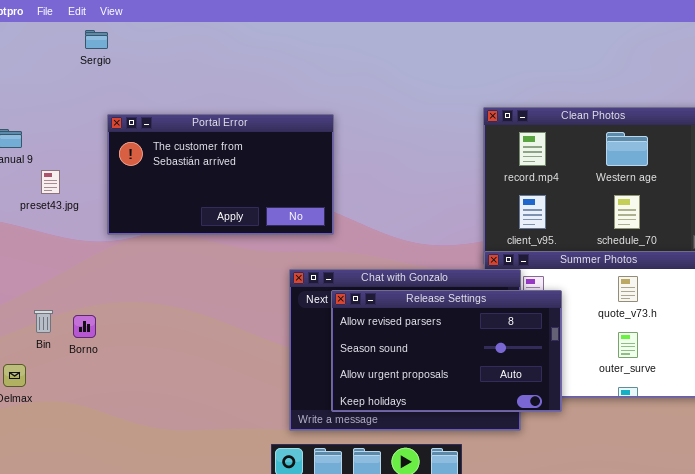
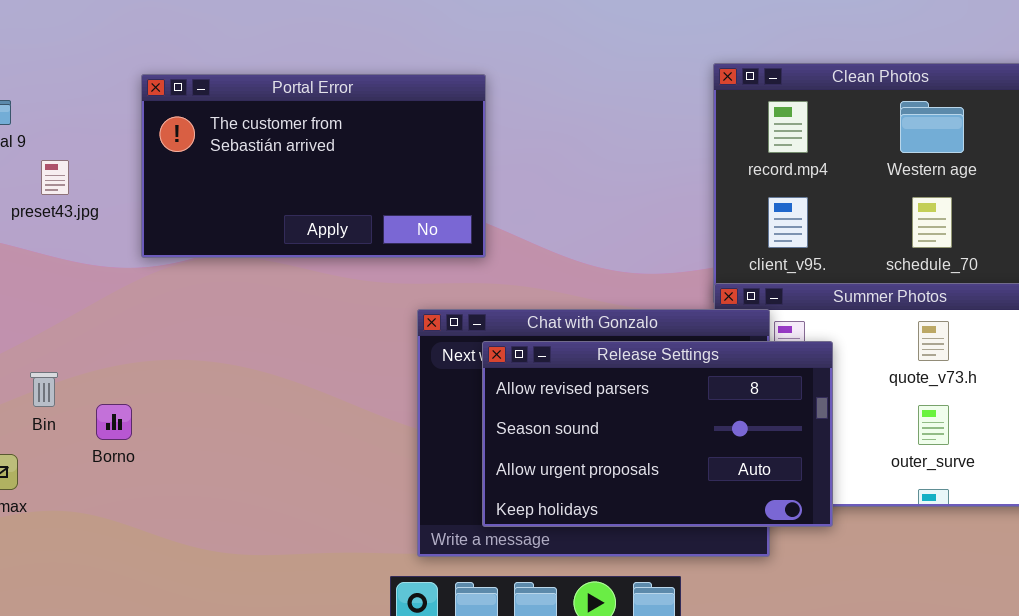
Borno: [73,315,96,338] -> [96,404,132,440], moved

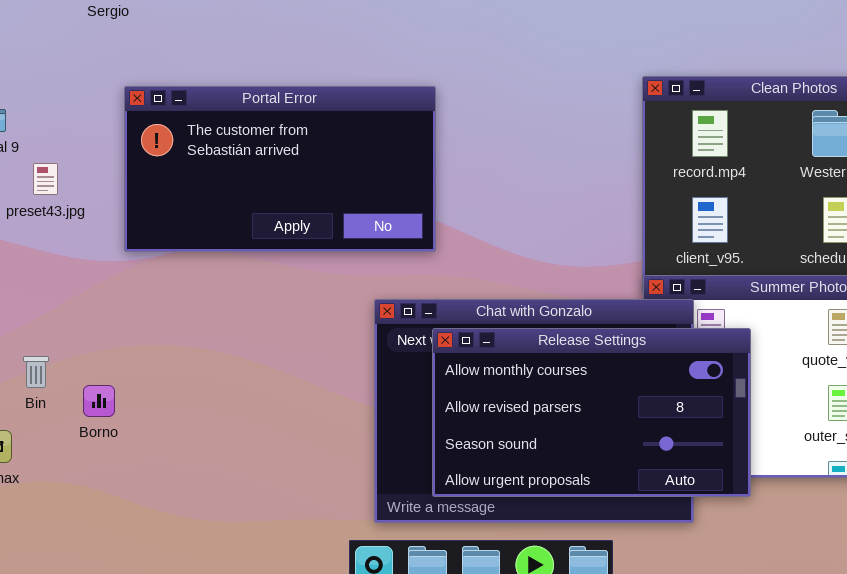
Release Settings: [482,341,833,527] -> [432,328,751,497], scrolled up 1 row

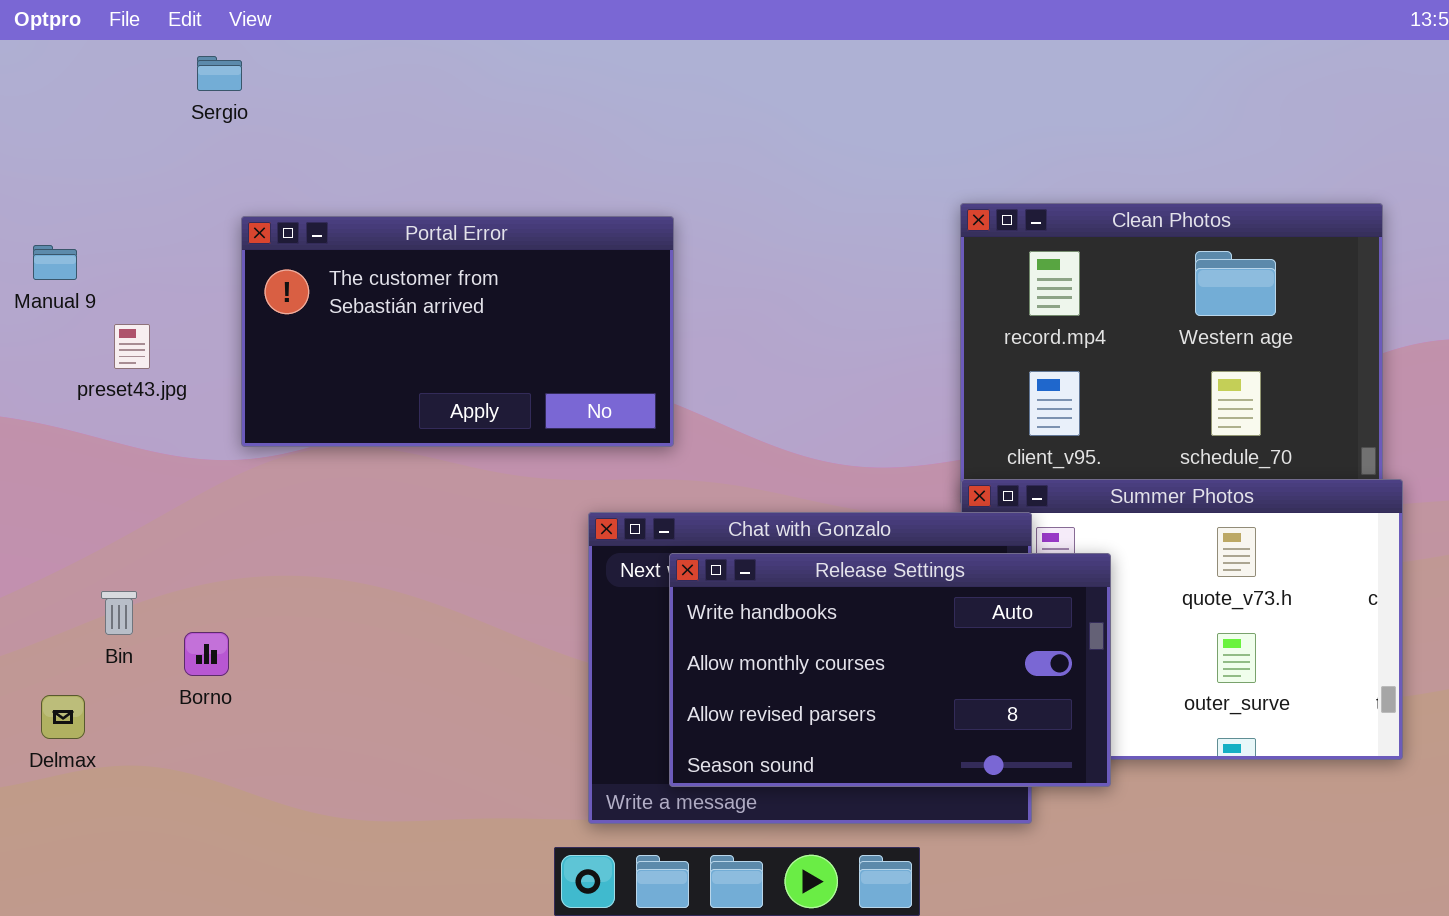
Release Settings: [432,328,751,497] -> [669,553,1111,787], scrolled up 1 row

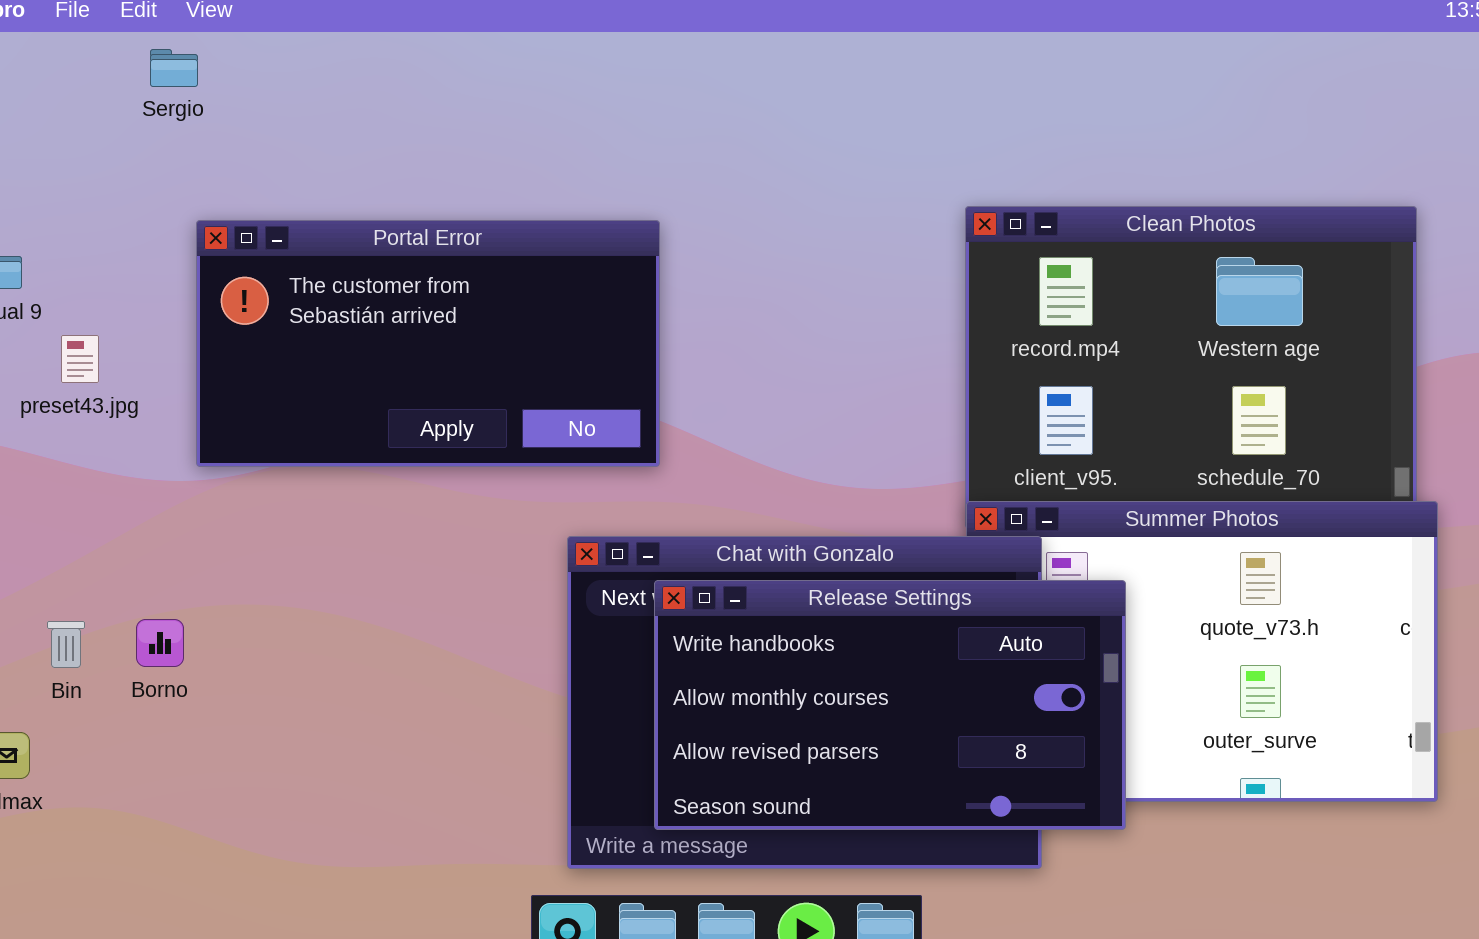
Borno: [184,632,229,676] -> [136,619,184,667], moved

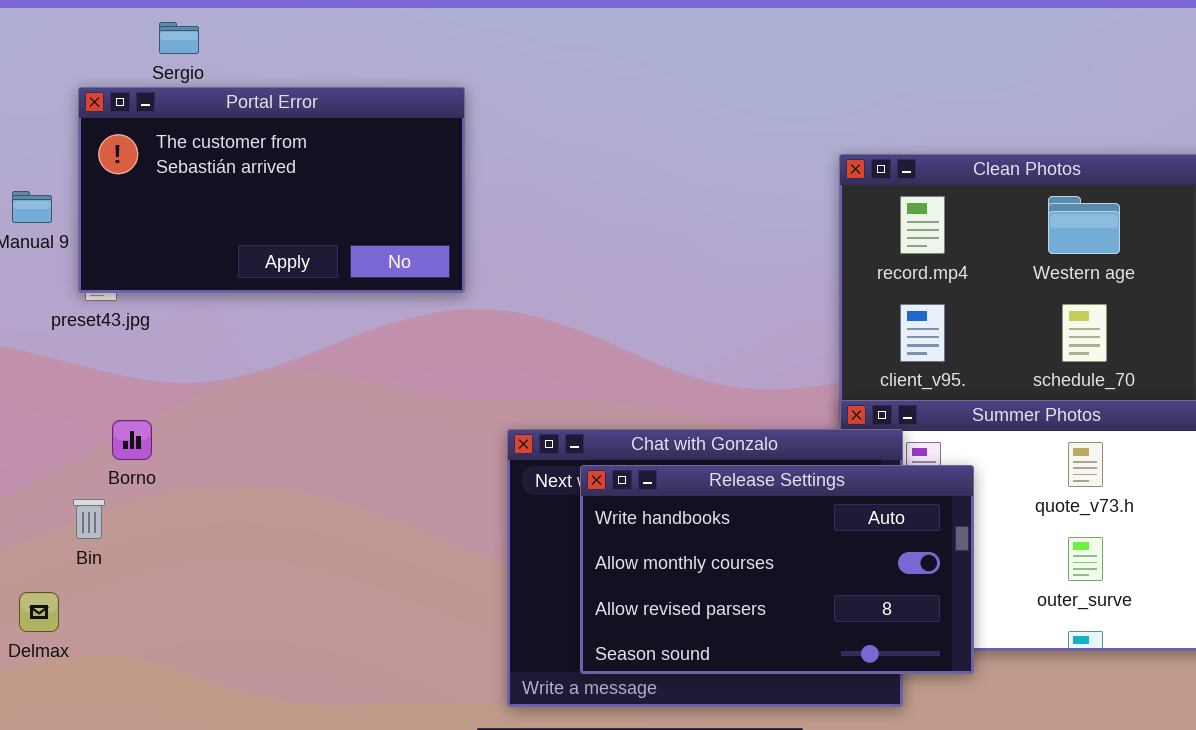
Portal Error: [196,220,660,467] -> [78,87,465,293], moved
Borno: [136,619,184,667] -> [112,420,152,460], moved

